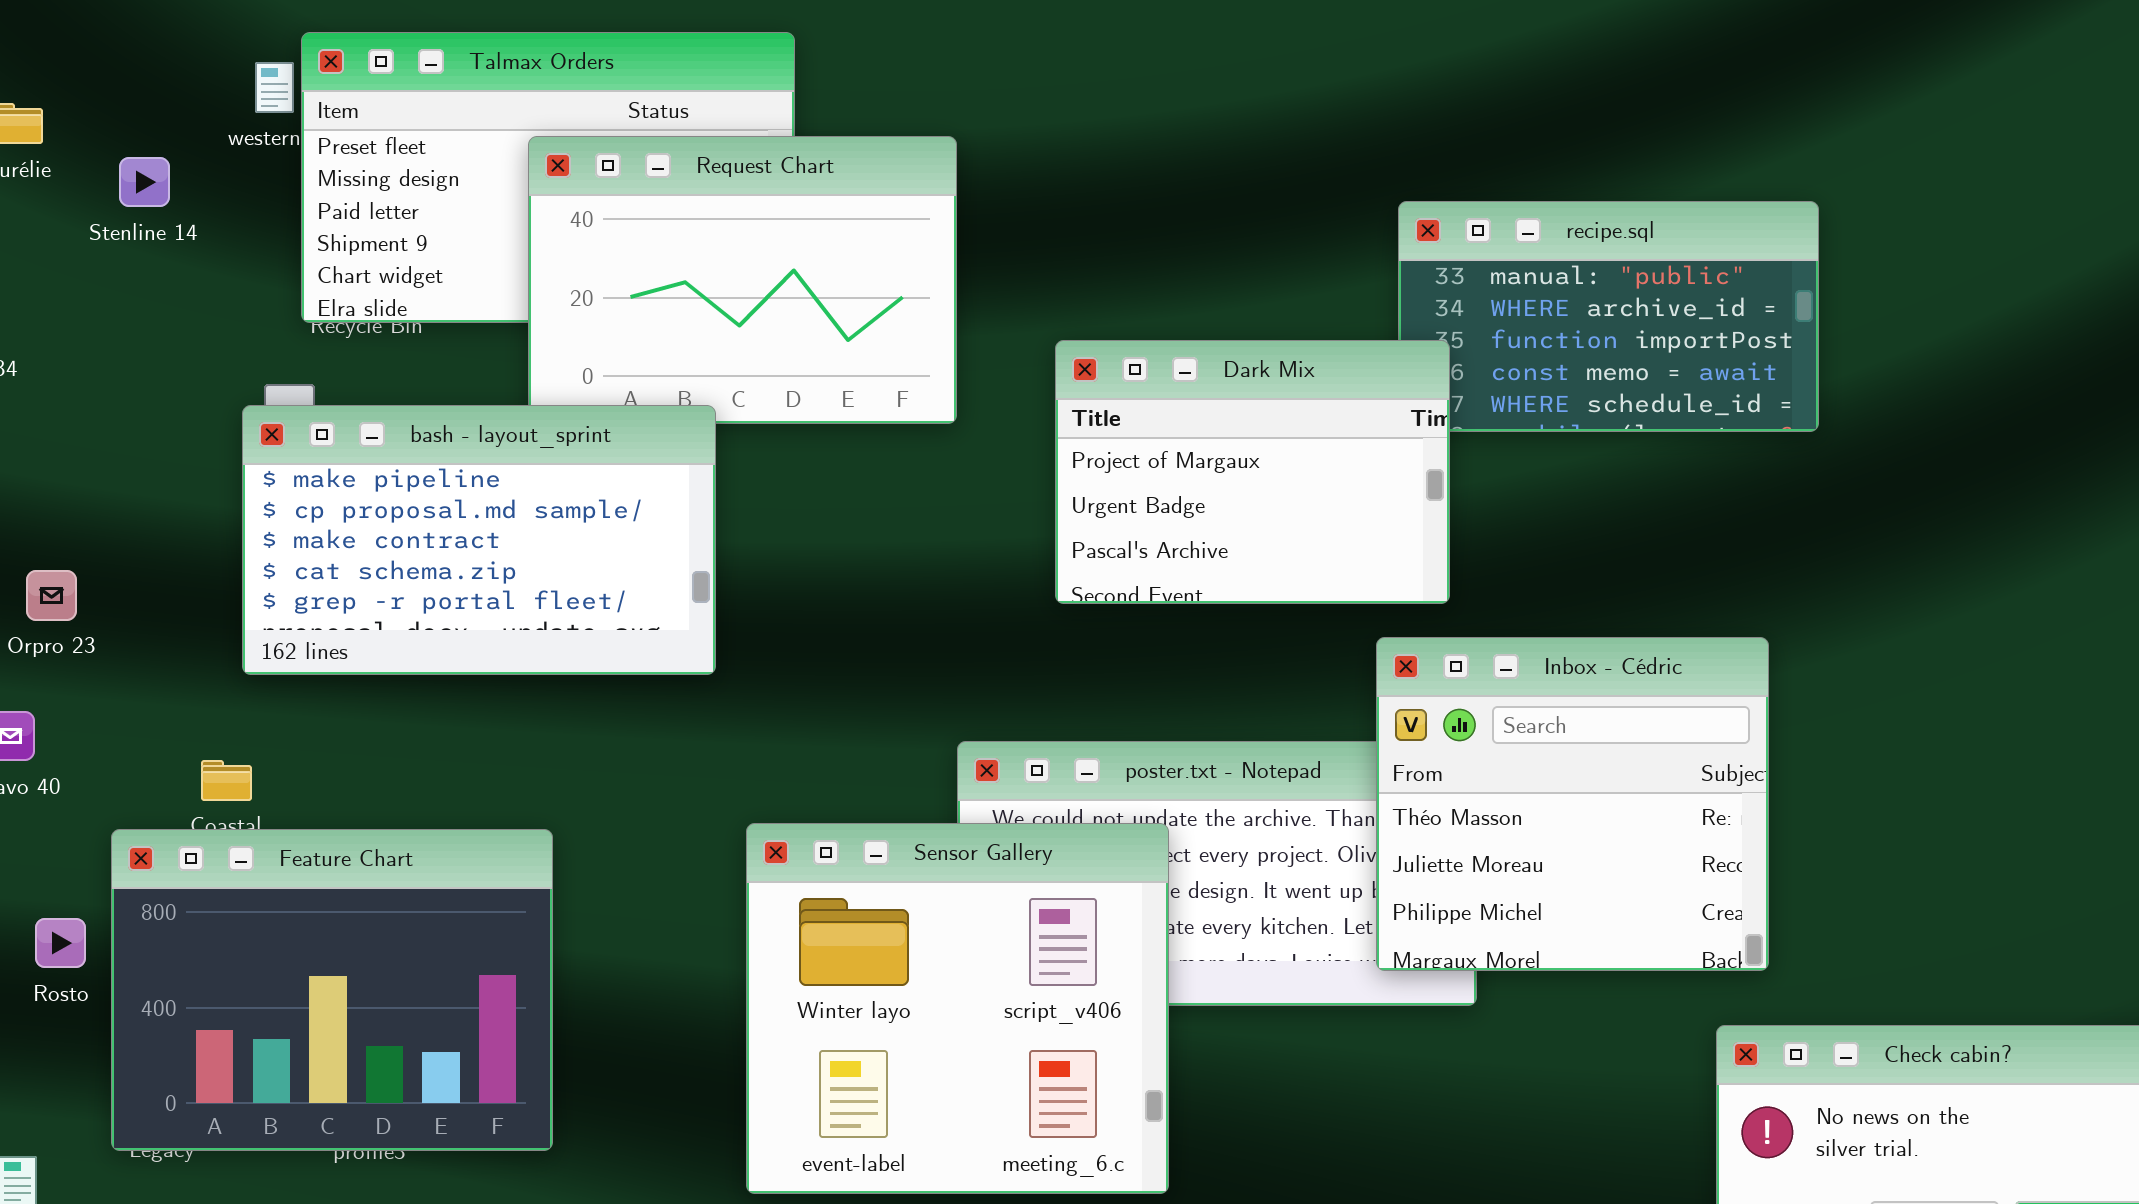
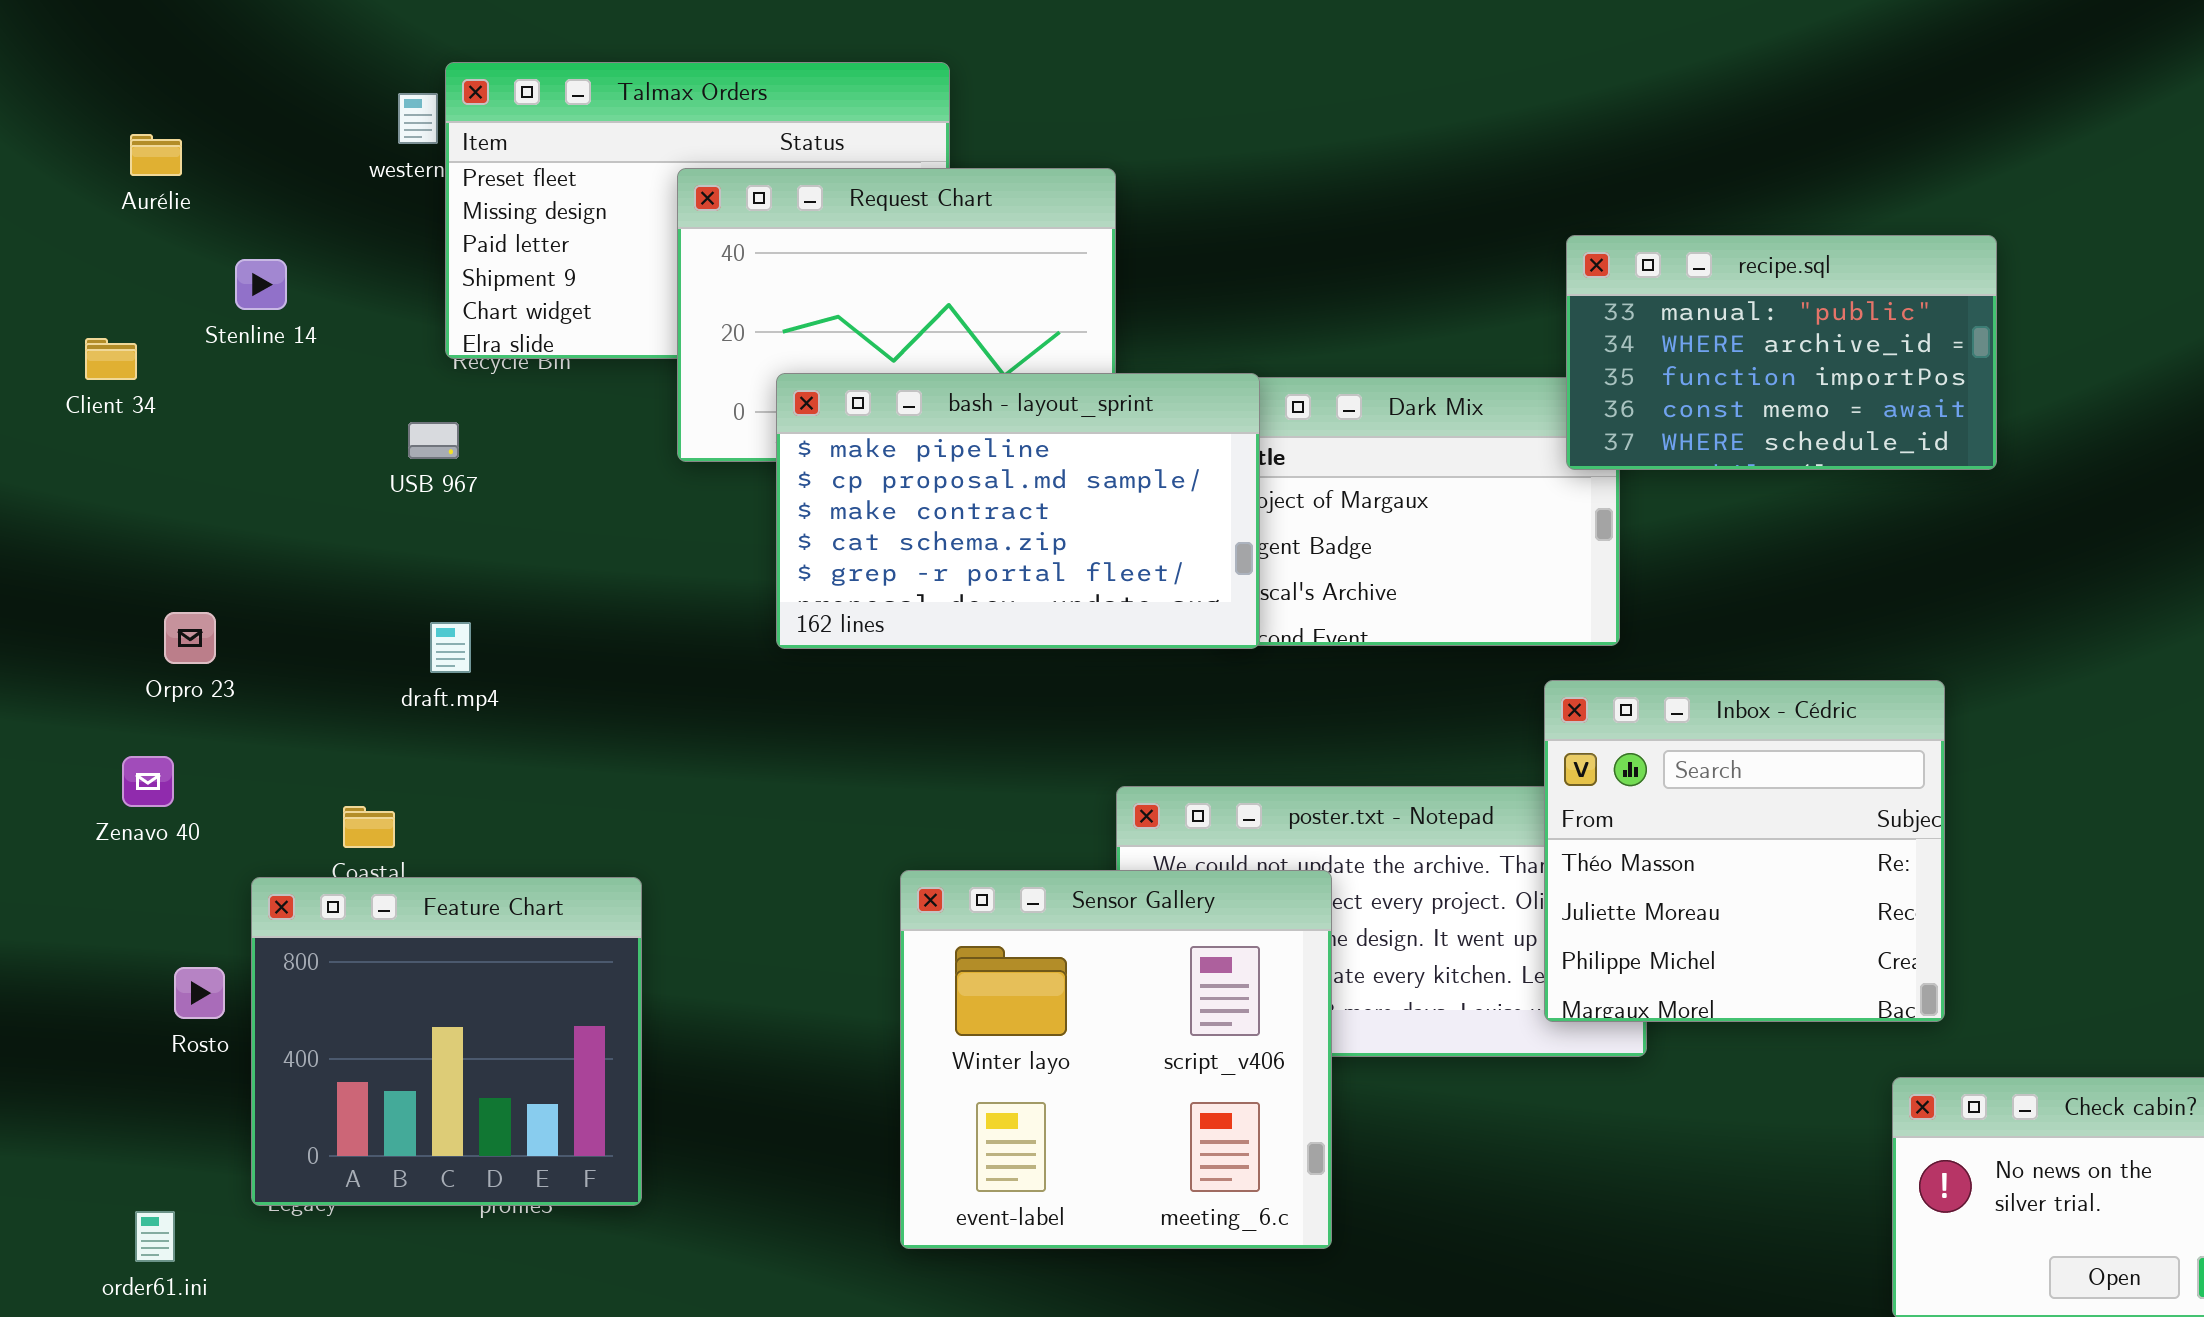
Stenline 14: [119,157,170,207] -> [235,259,287,310], moved
recipe.sql: [1398,201,1819,432] -> [1566,235,1997,470], raised
bash - layout_sprint: [242,405,716,675] -> [776,373,1260,649], moved
Feature Chart: [111,829,553,1151] -> [251,877,642,1206], resized

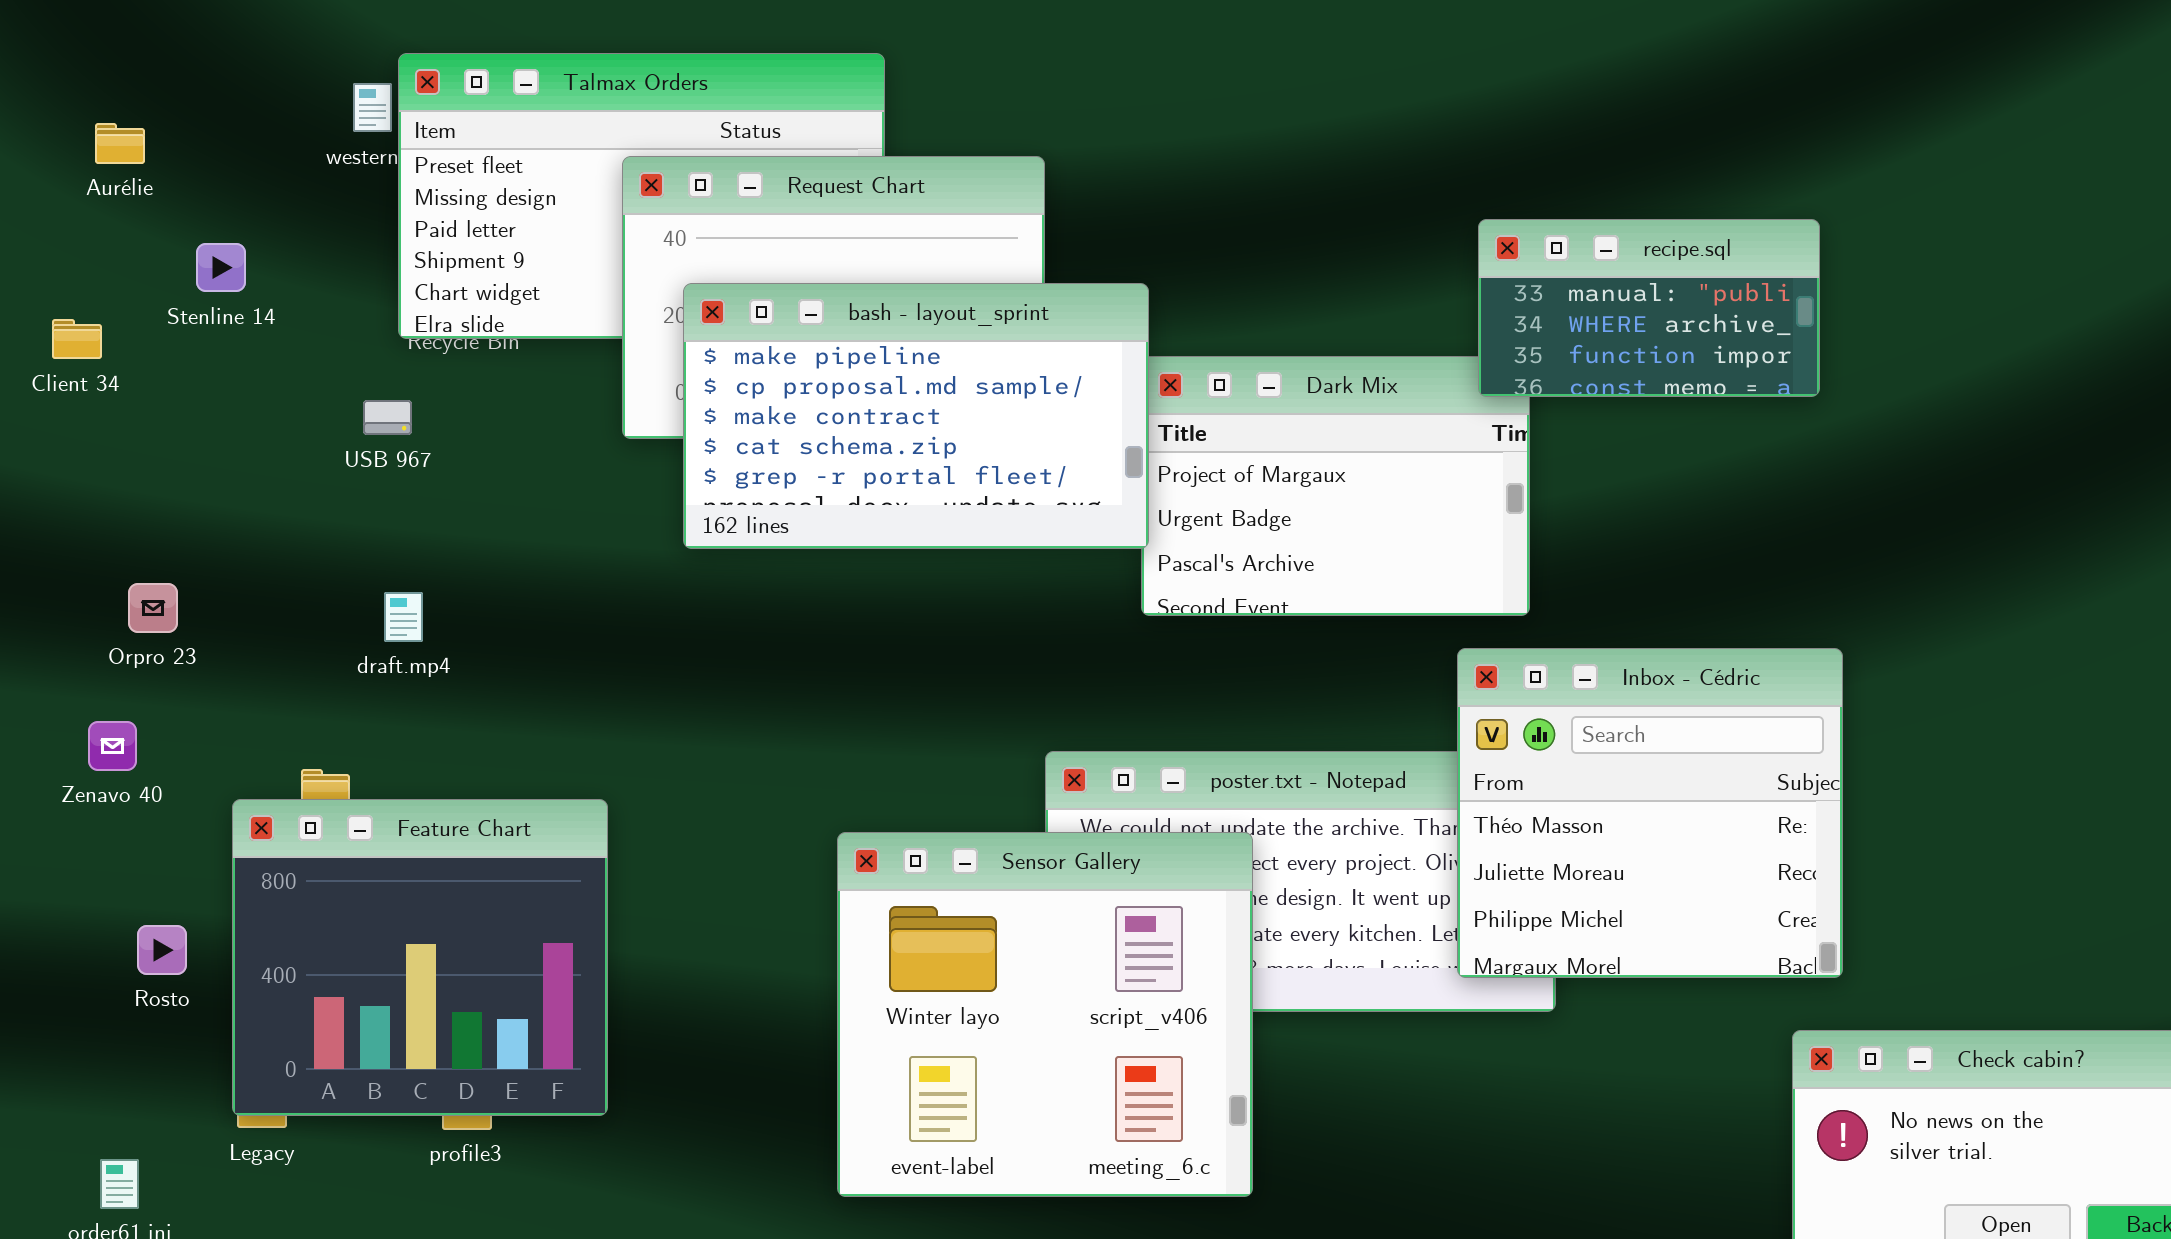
recipe.sql: [1566,235,1997,470] -> [1478,219,1820,397], resized
bash - layout_sprint: [776,373,1260,649] -> [683,283,1149,549], moved
Feature Chart: [251,877,642,1206] -> [232,799,608,1116], moved

